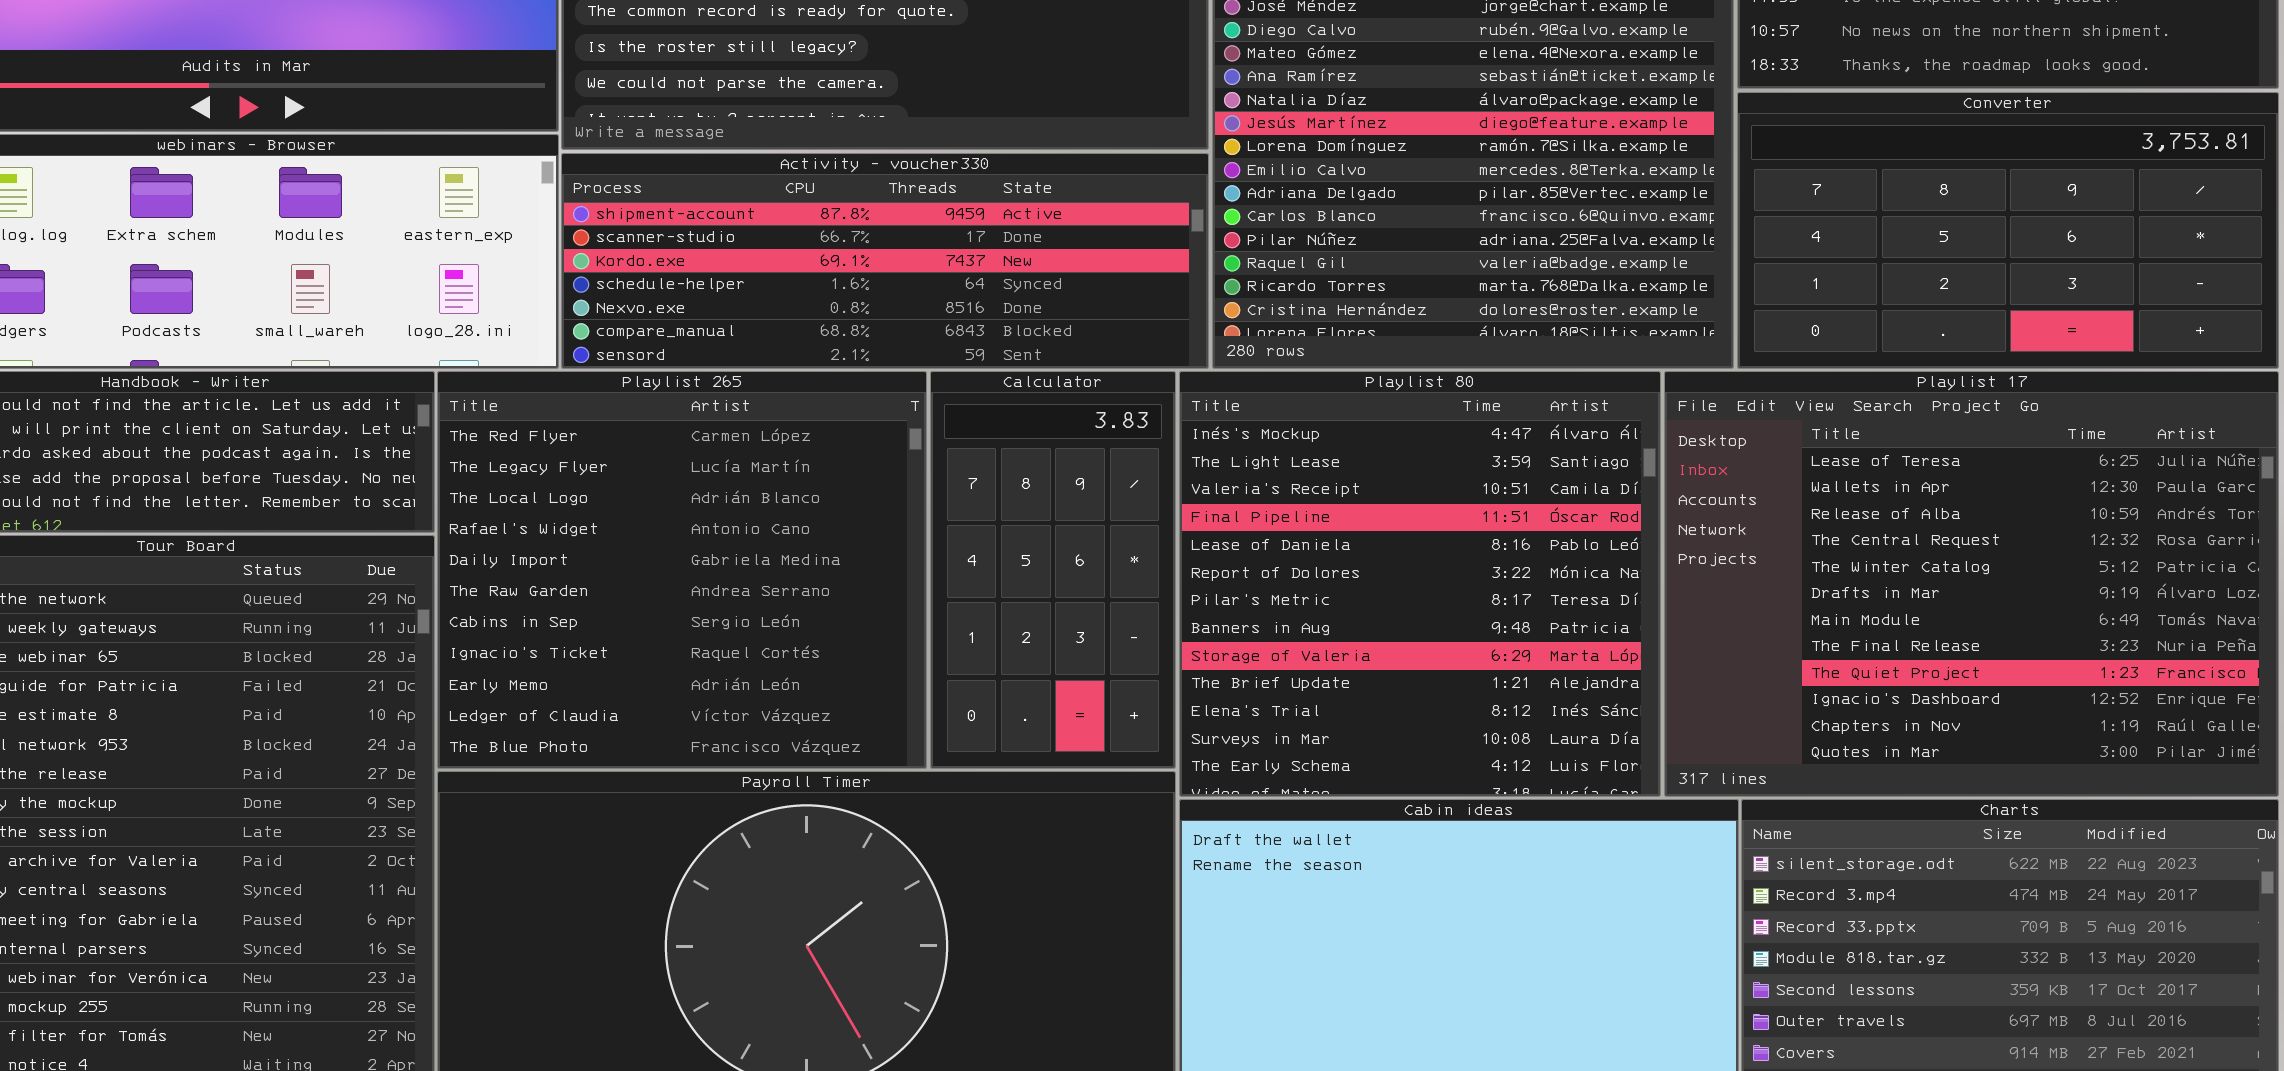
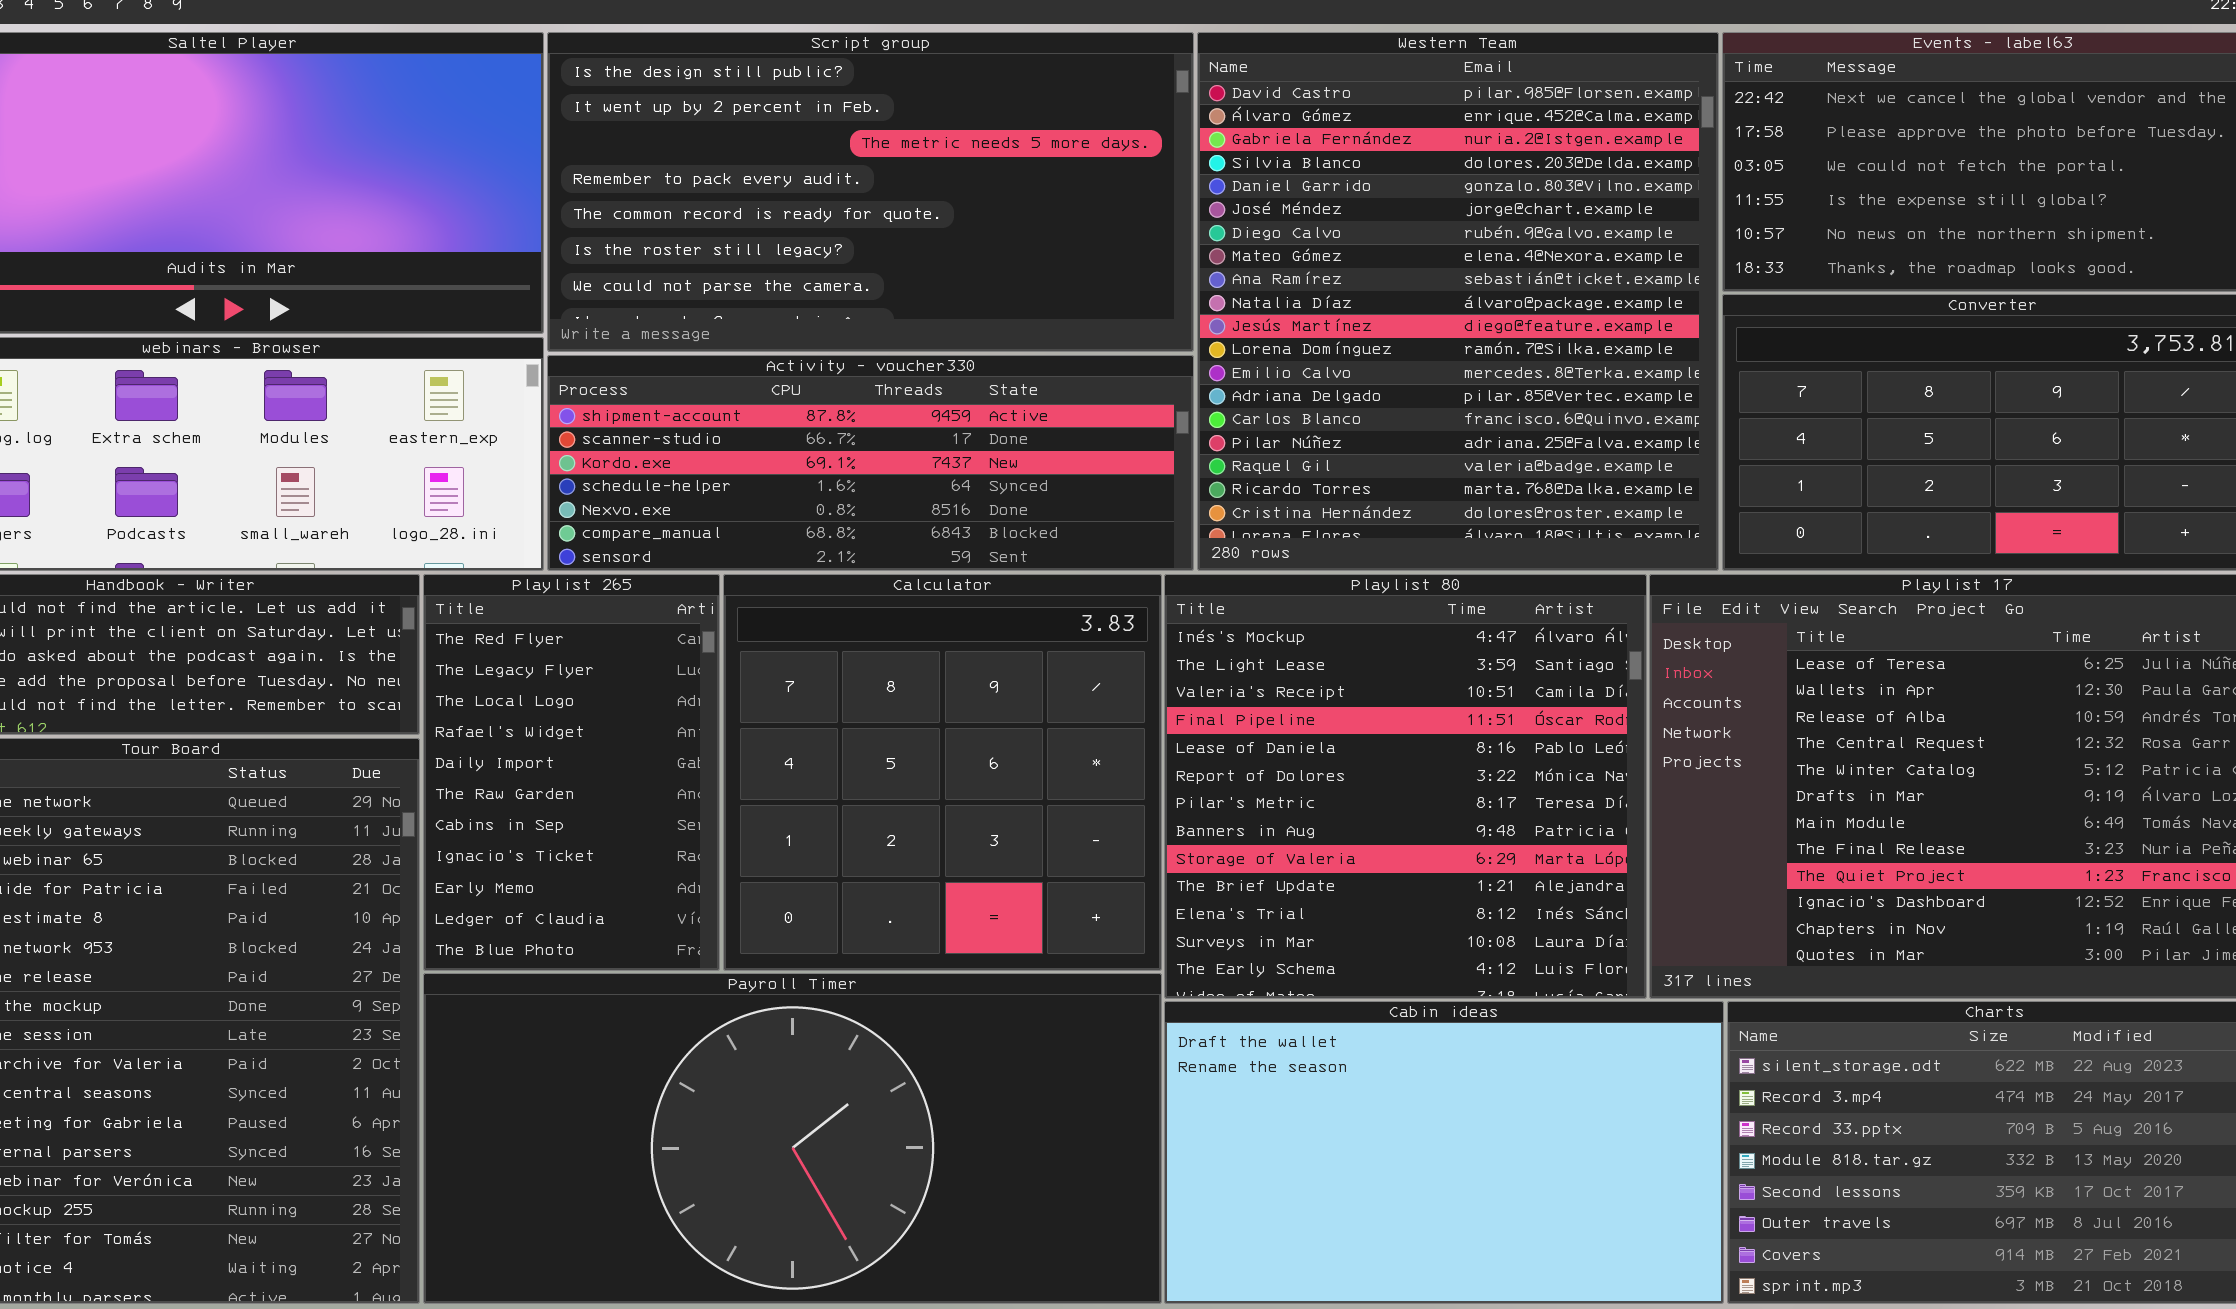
Playlist 265: [437,371,927,769] -> [423,574,720,971], resized
Calculator: [930,371,1176,769] -> [723,574,1162,971], resized

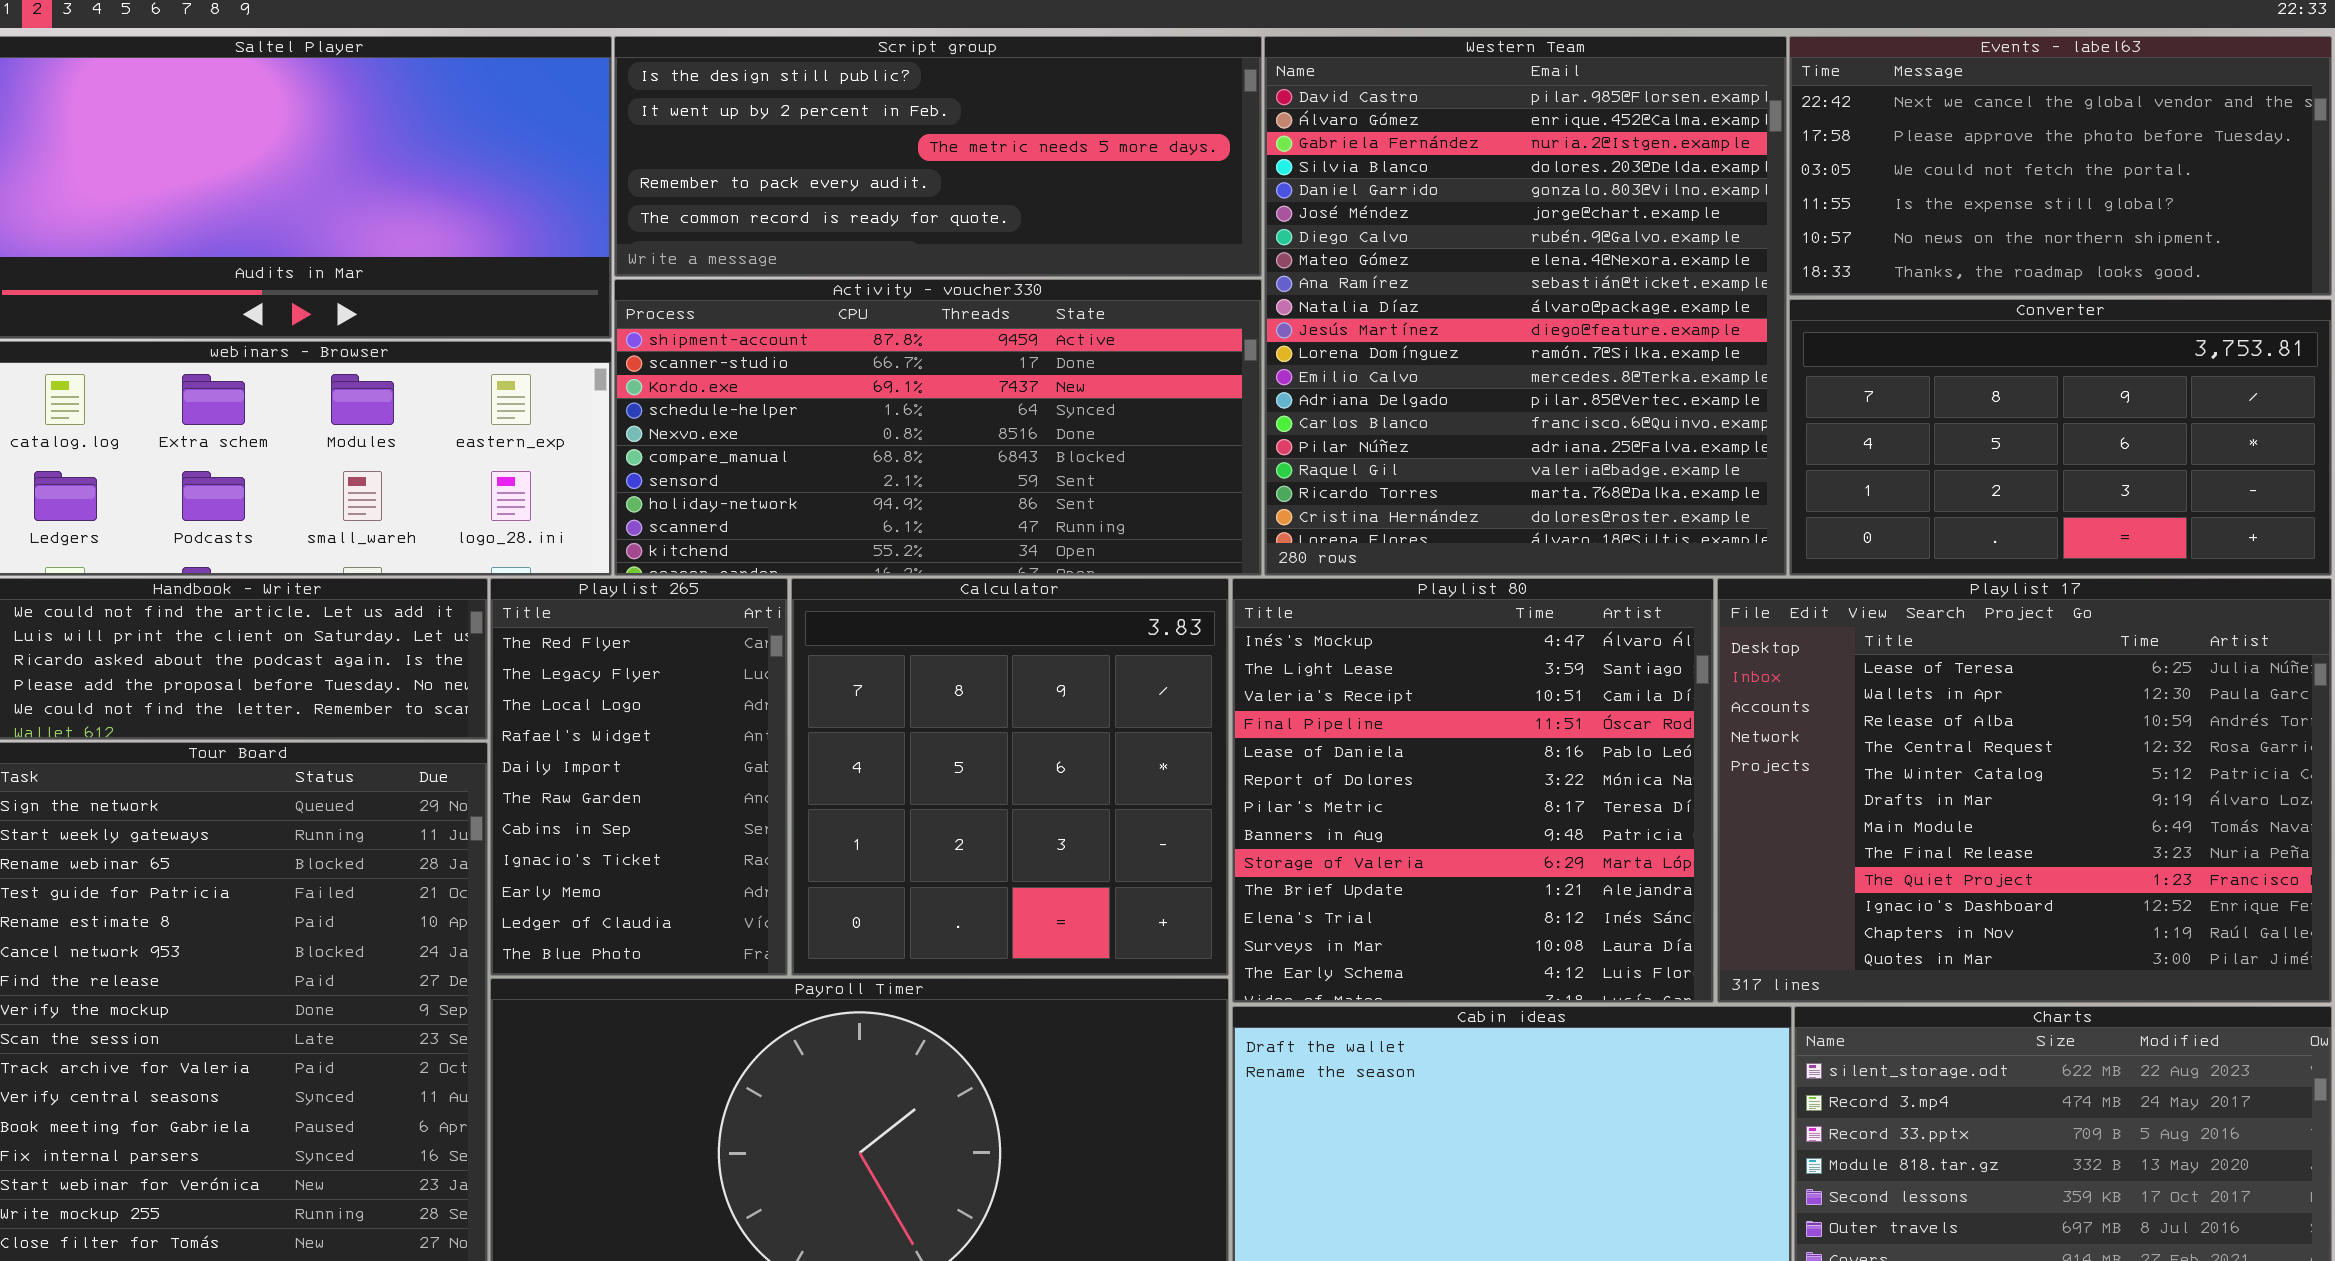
Script group: [547,32,1194,352] -> [614,36,1262,277], resized
Activity - voucher330: [547,355,1194,571] -> [614,279,1262,576], resized

